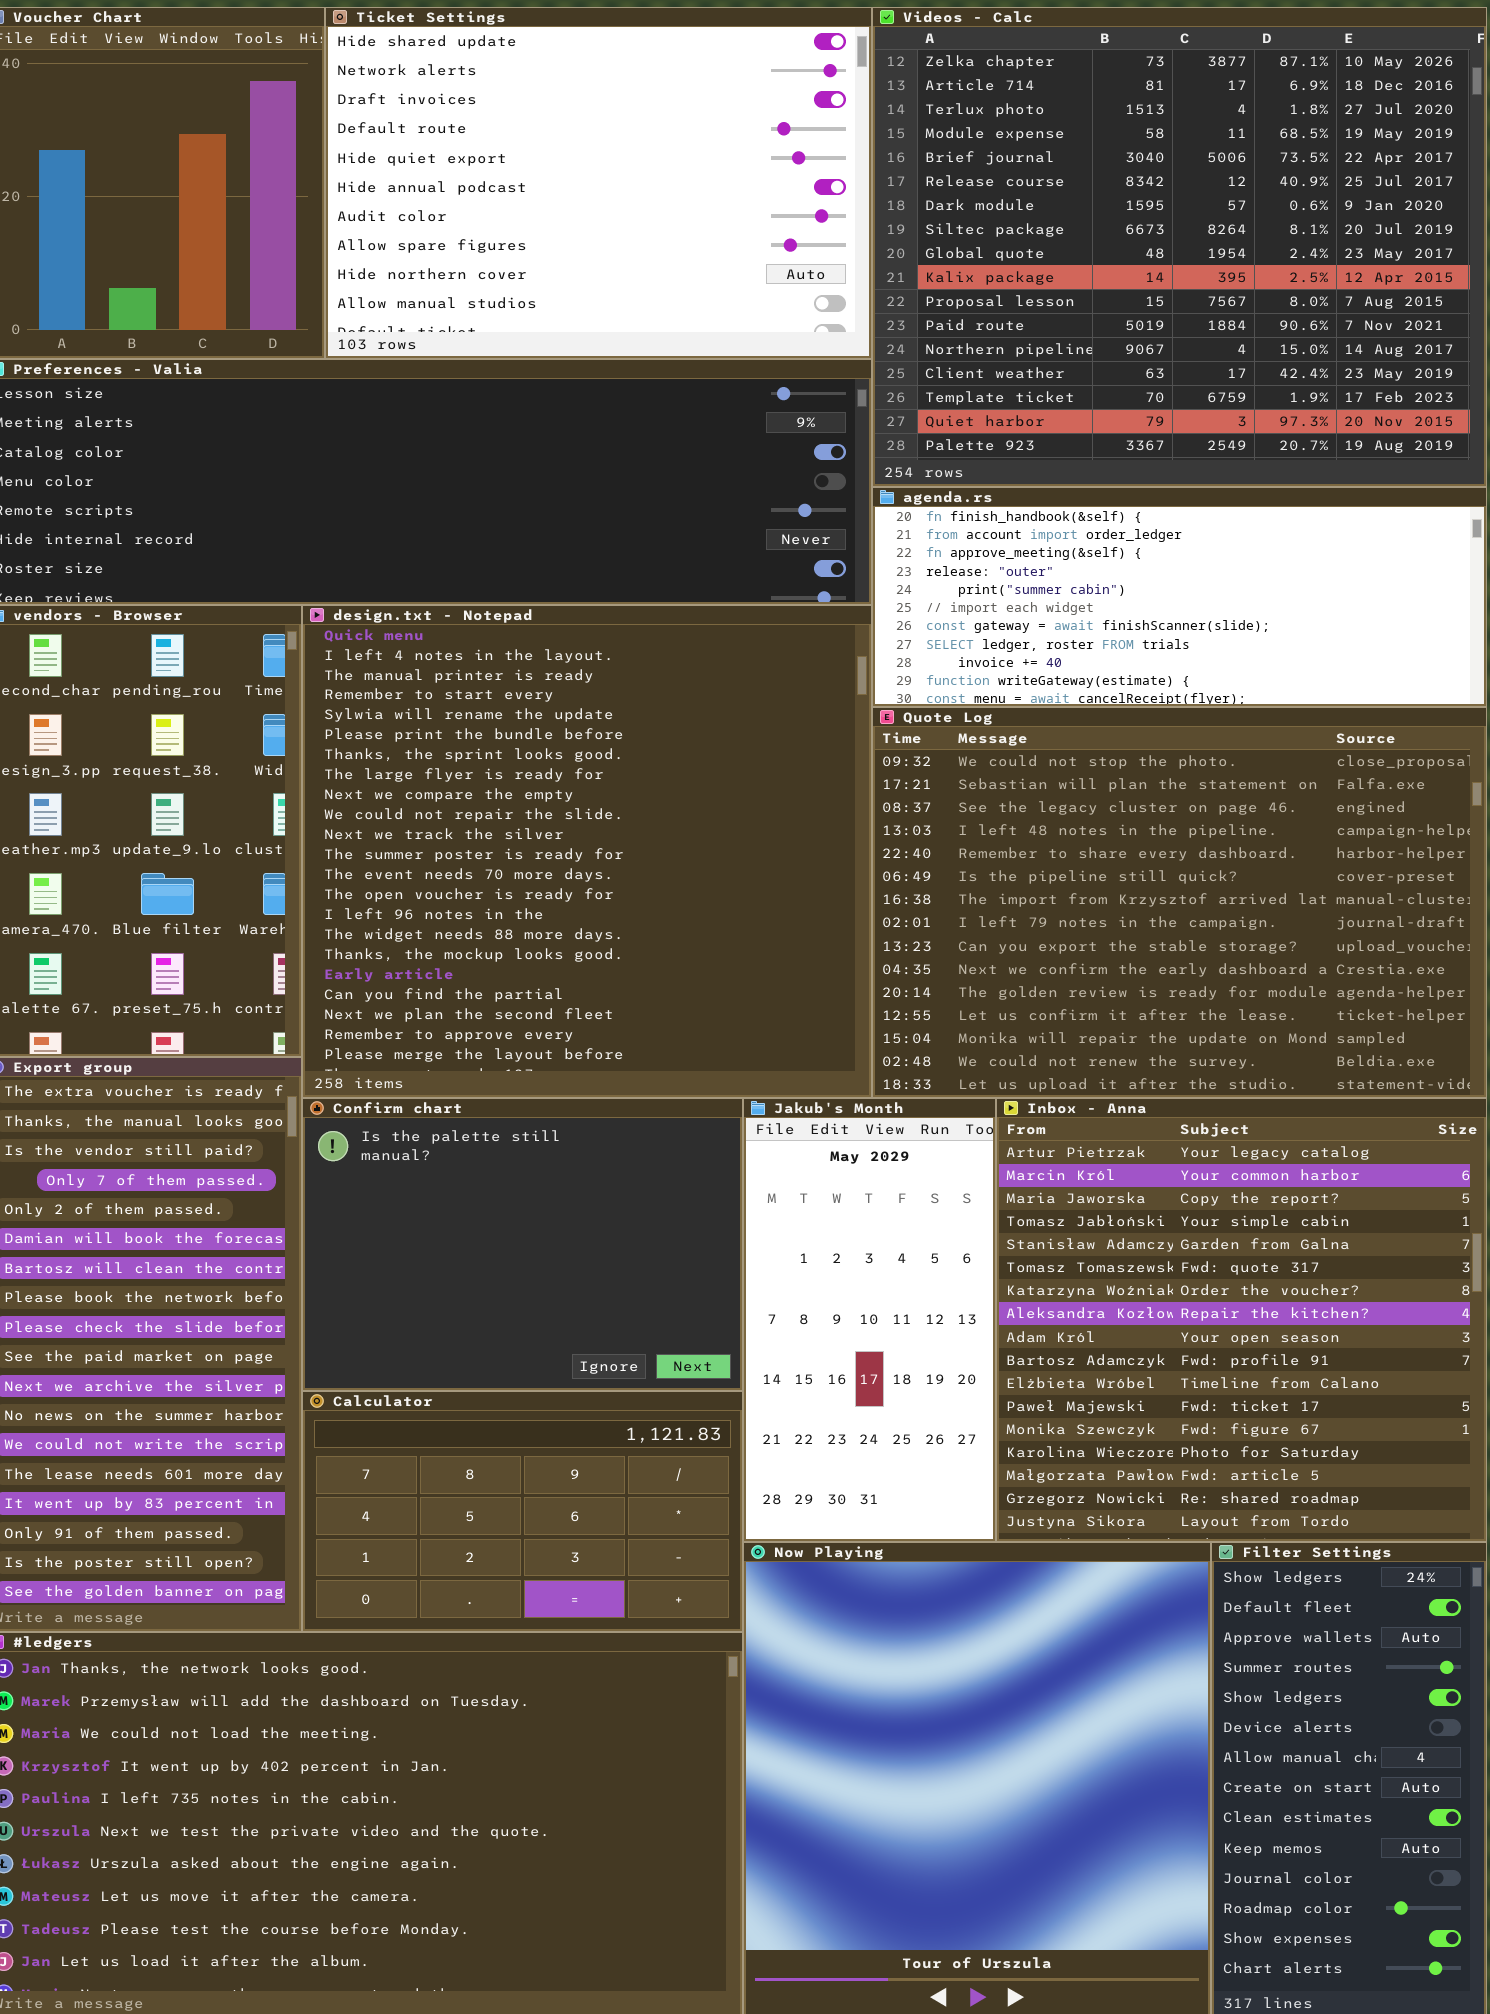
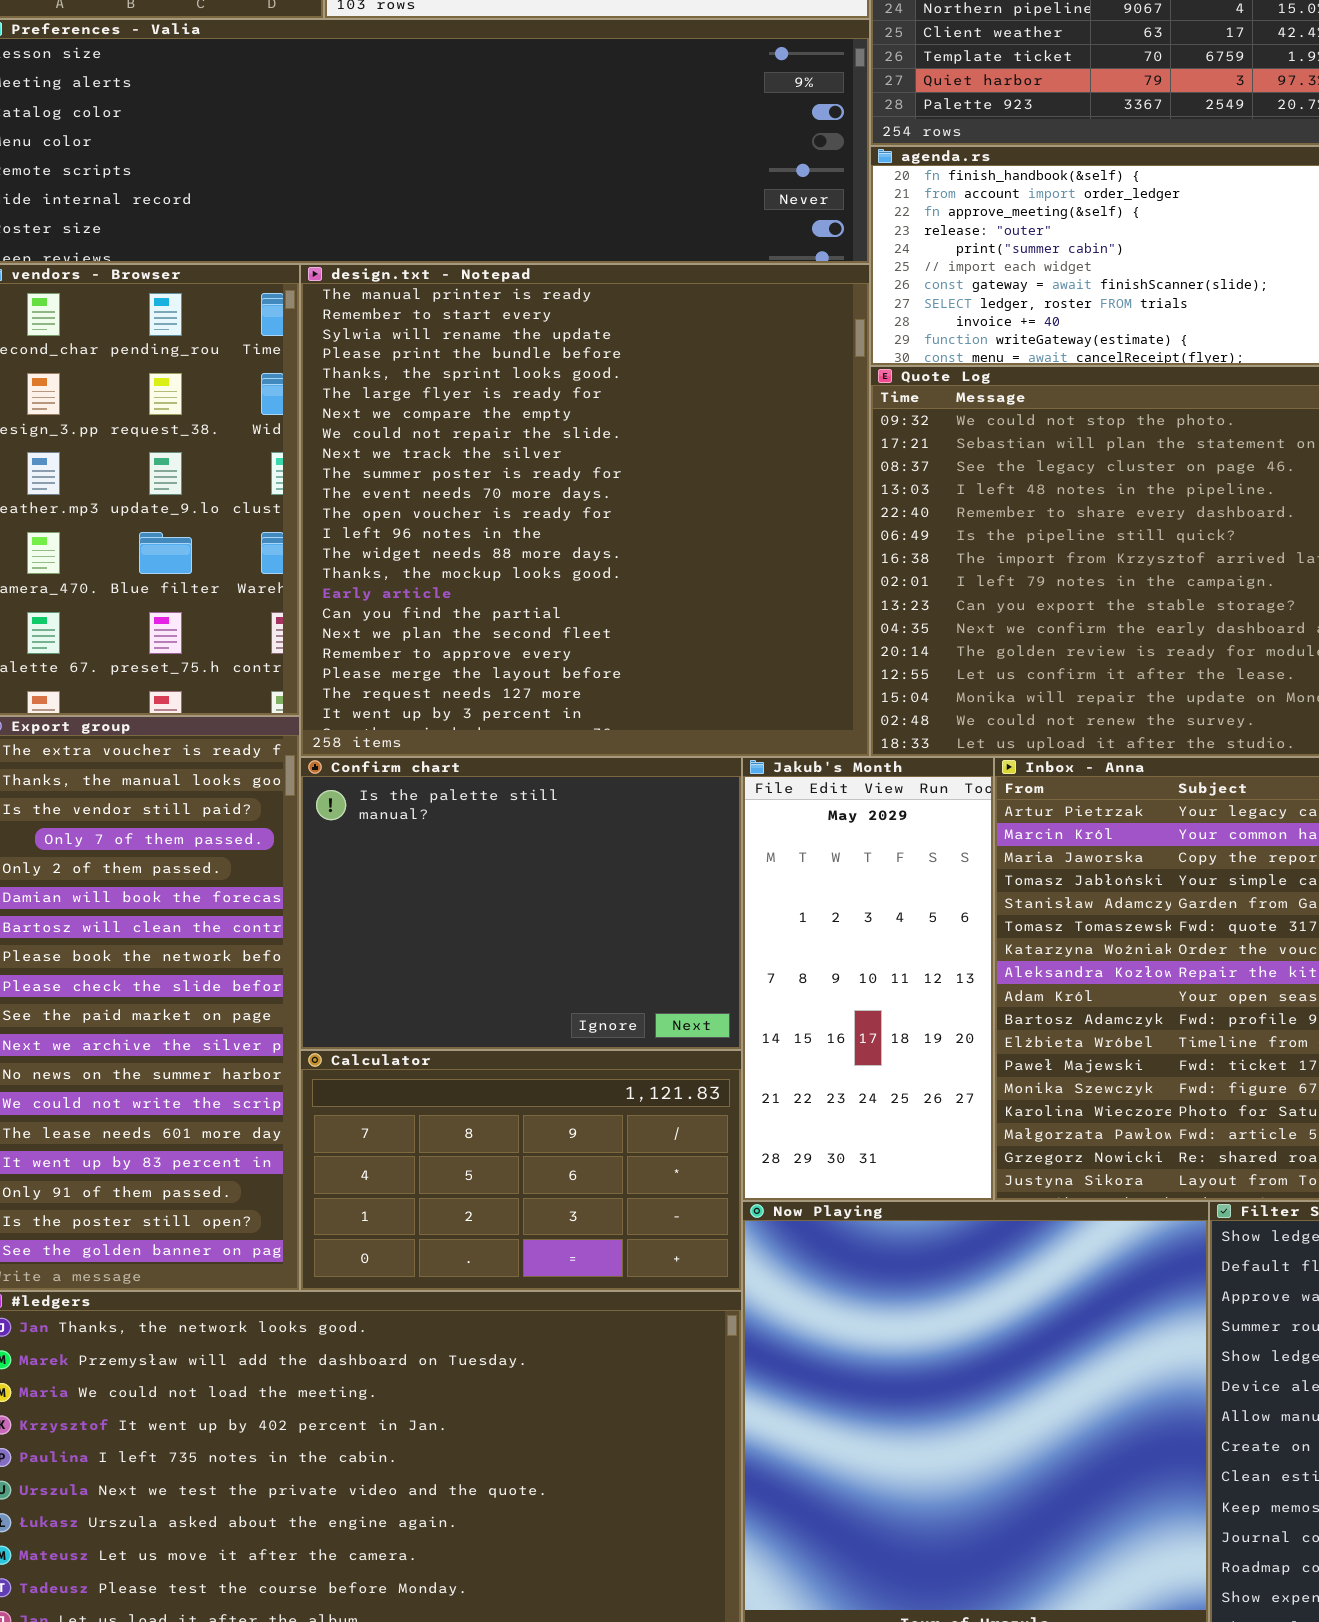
design.txt - Notepad: [302,605,872,1098] -> [300,264,870,757], scrolled down 2 rows

